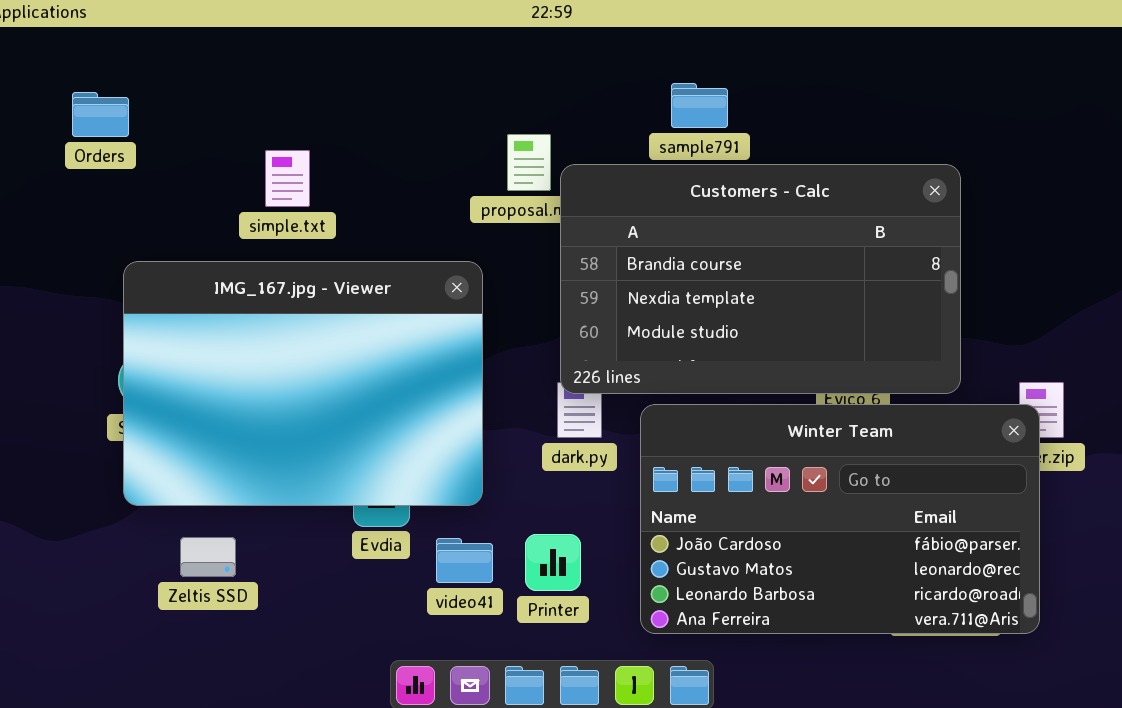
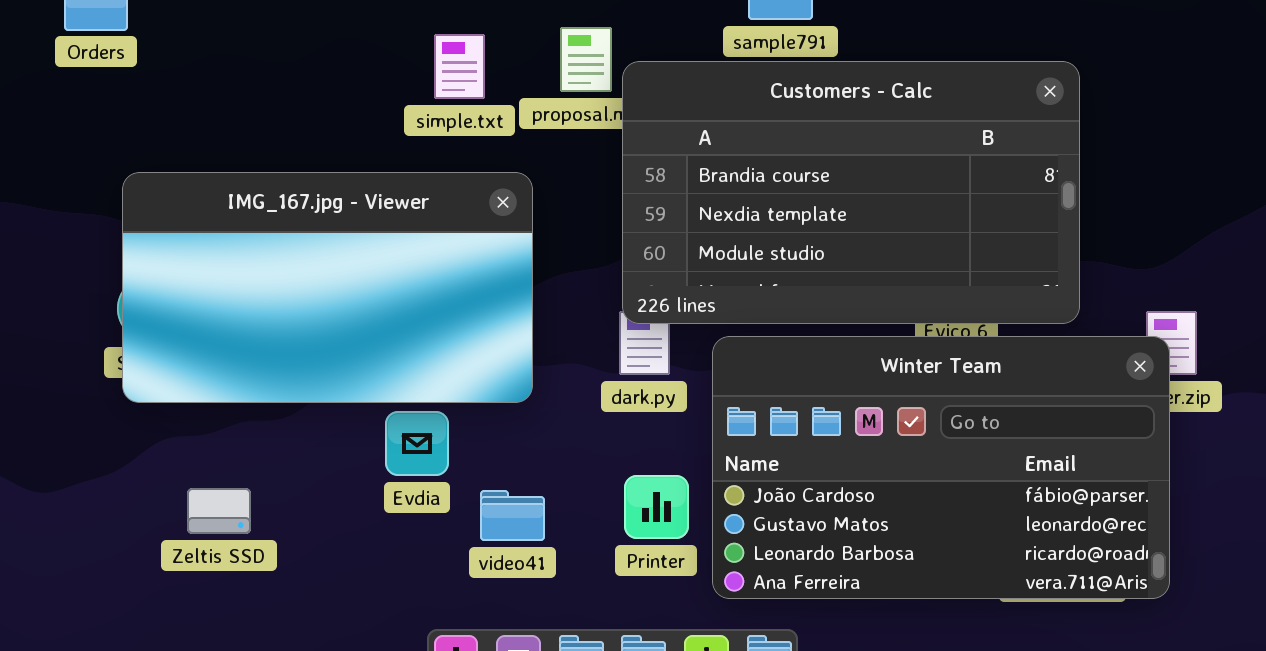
simple.txt: [265,150,310,207] -> [434,34,485,99], moved
IMG_167.jpg - Viewer: [123,261,483,506] -> [122,172,533,403], resized
Printer: [525,534,581,591] -> [624,475,689,539], moved

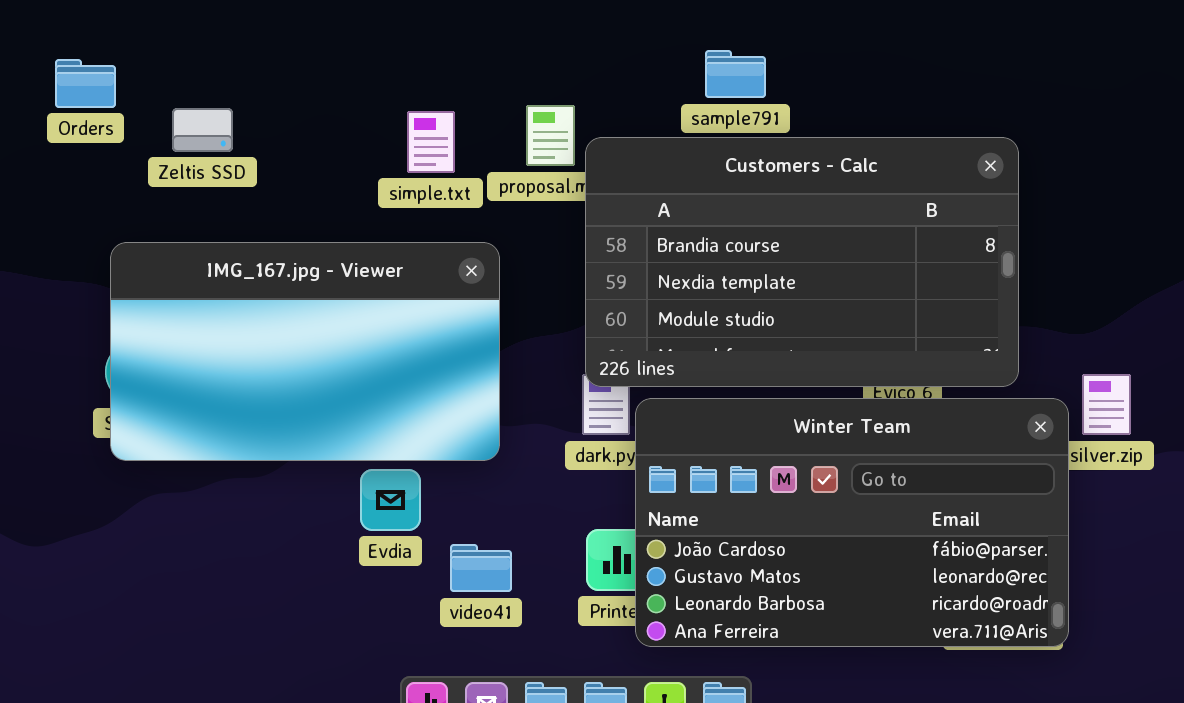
Winter Team: [712,336,1170,599] -> [635,398,1069,647], moved
Zeltis SSD: [187,488,251,534] -> [172,108,233,152], moved

